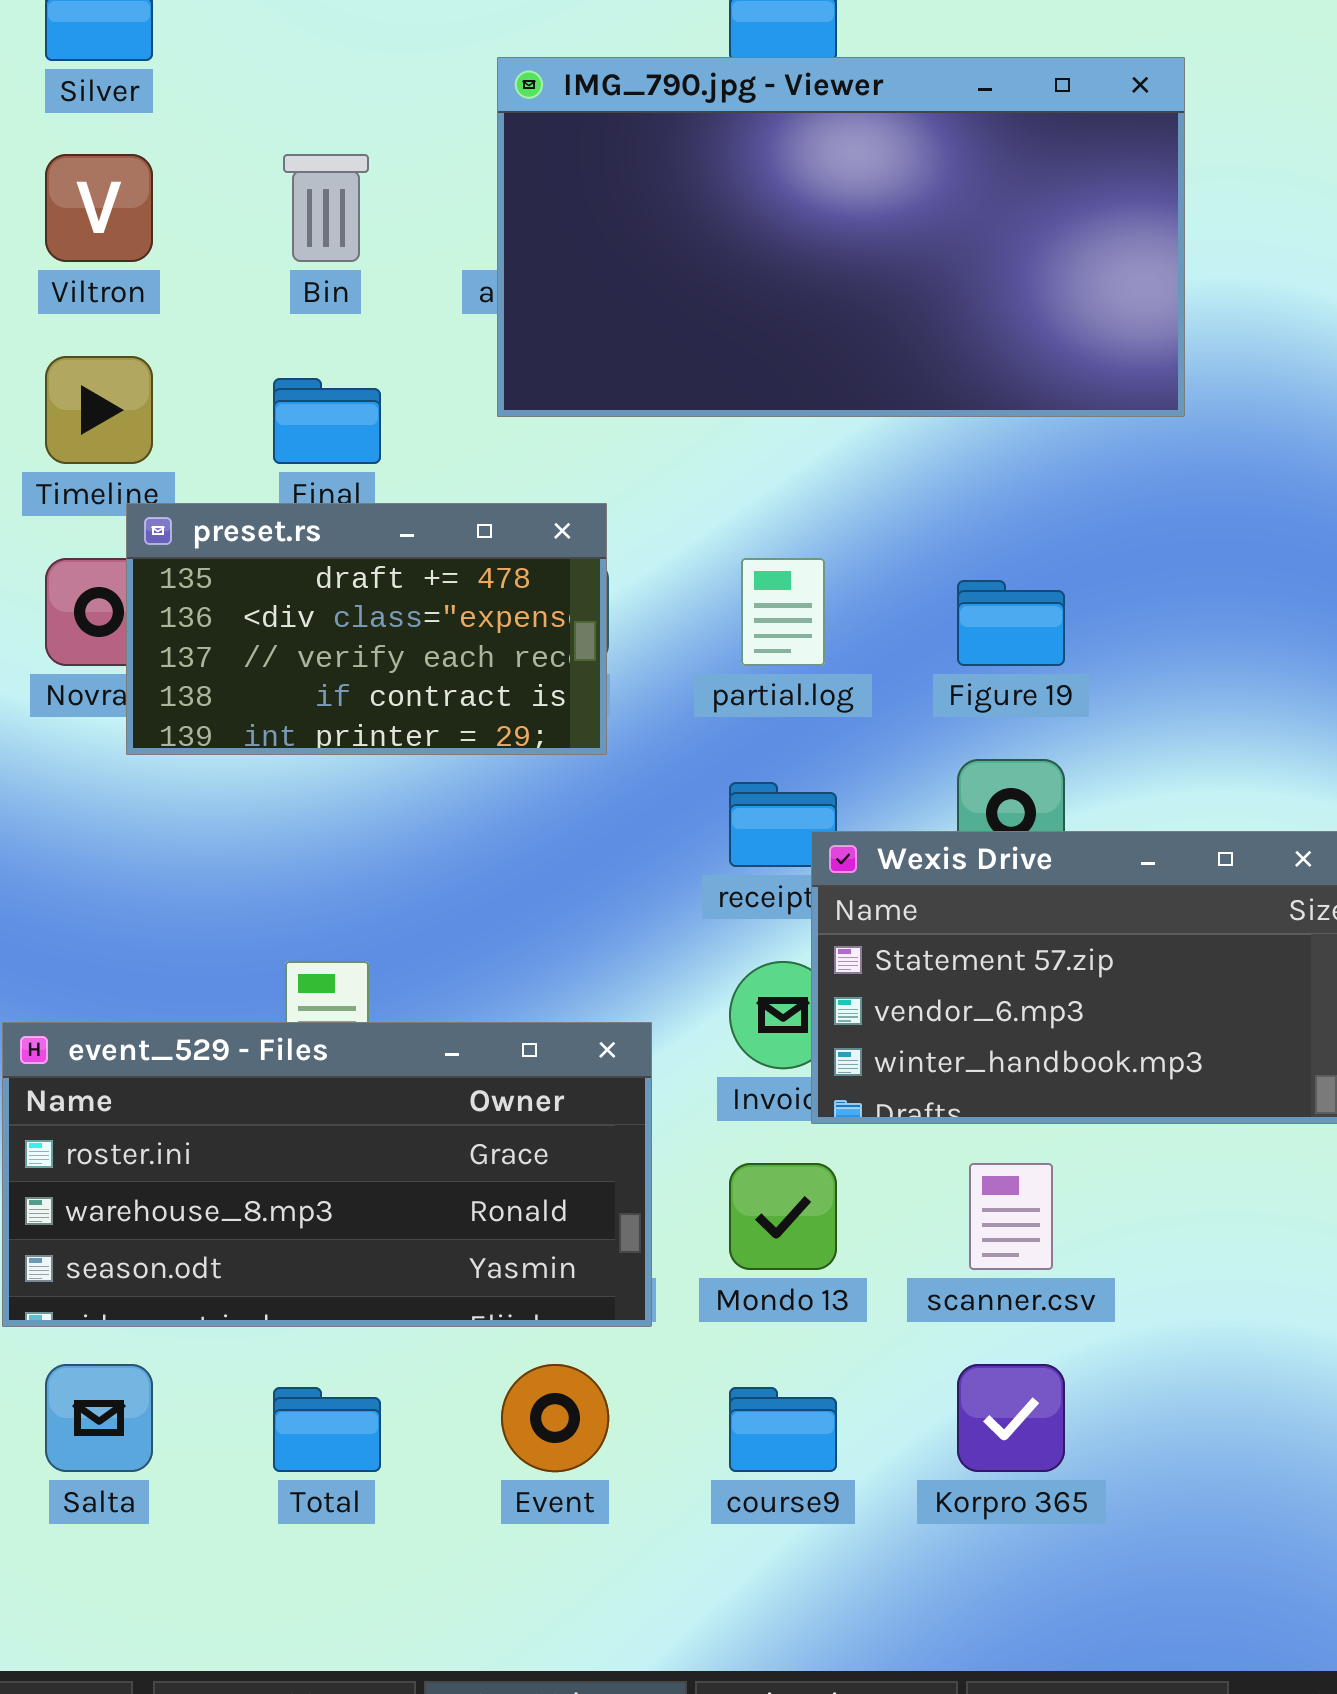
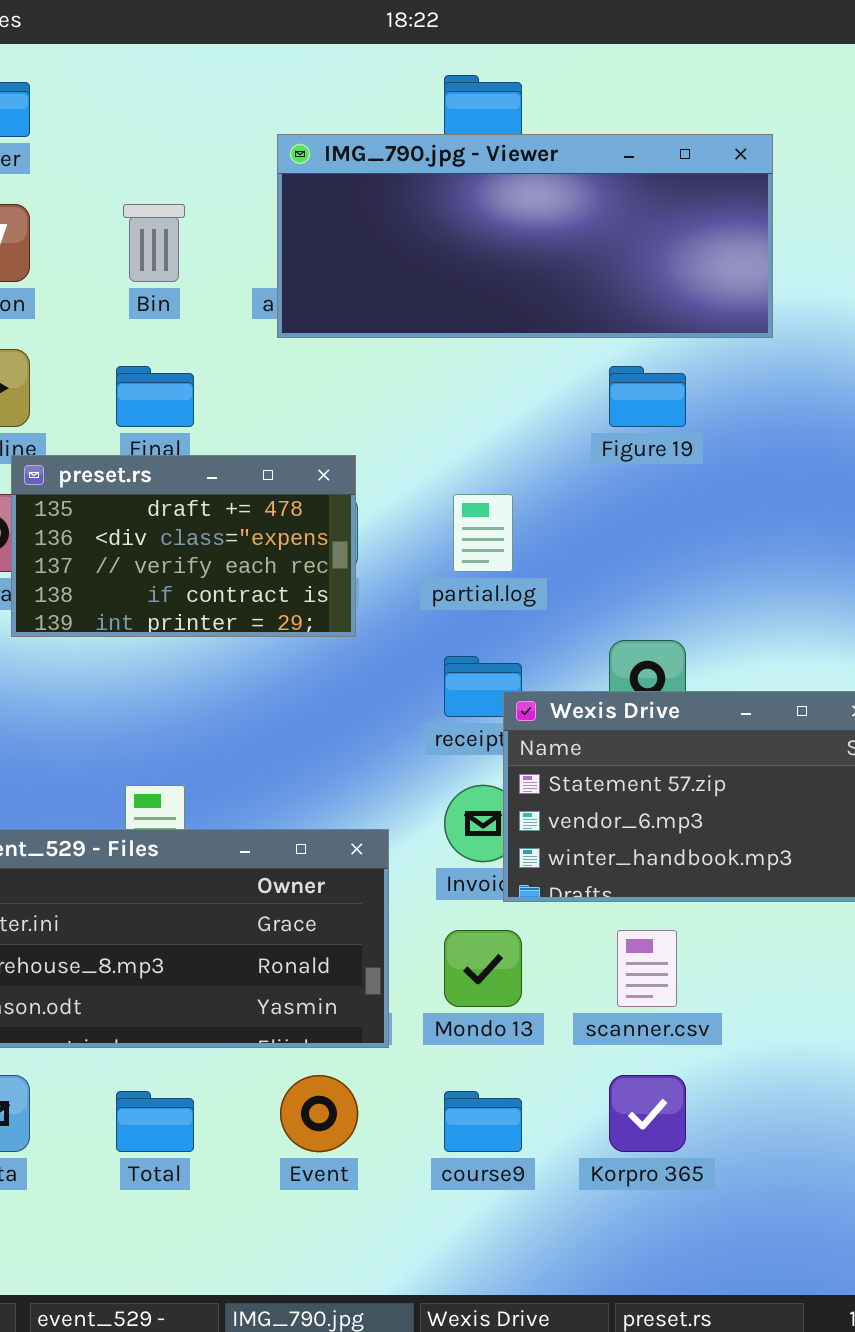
IMG_790.jpg - Viewer: [497,57,1185,417] -> [277,134,773,338], resized
Figure 19: [957,580,1065,666] -> [609,366,686,427], moved

